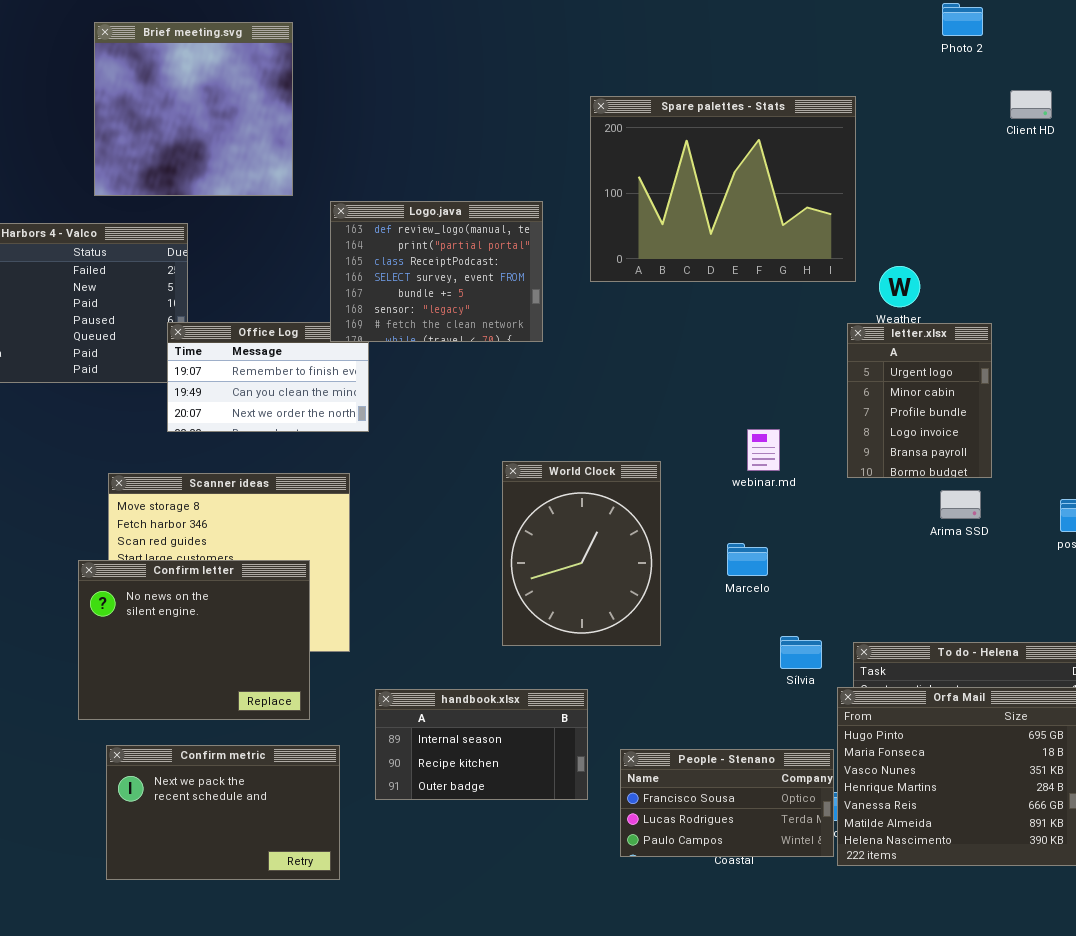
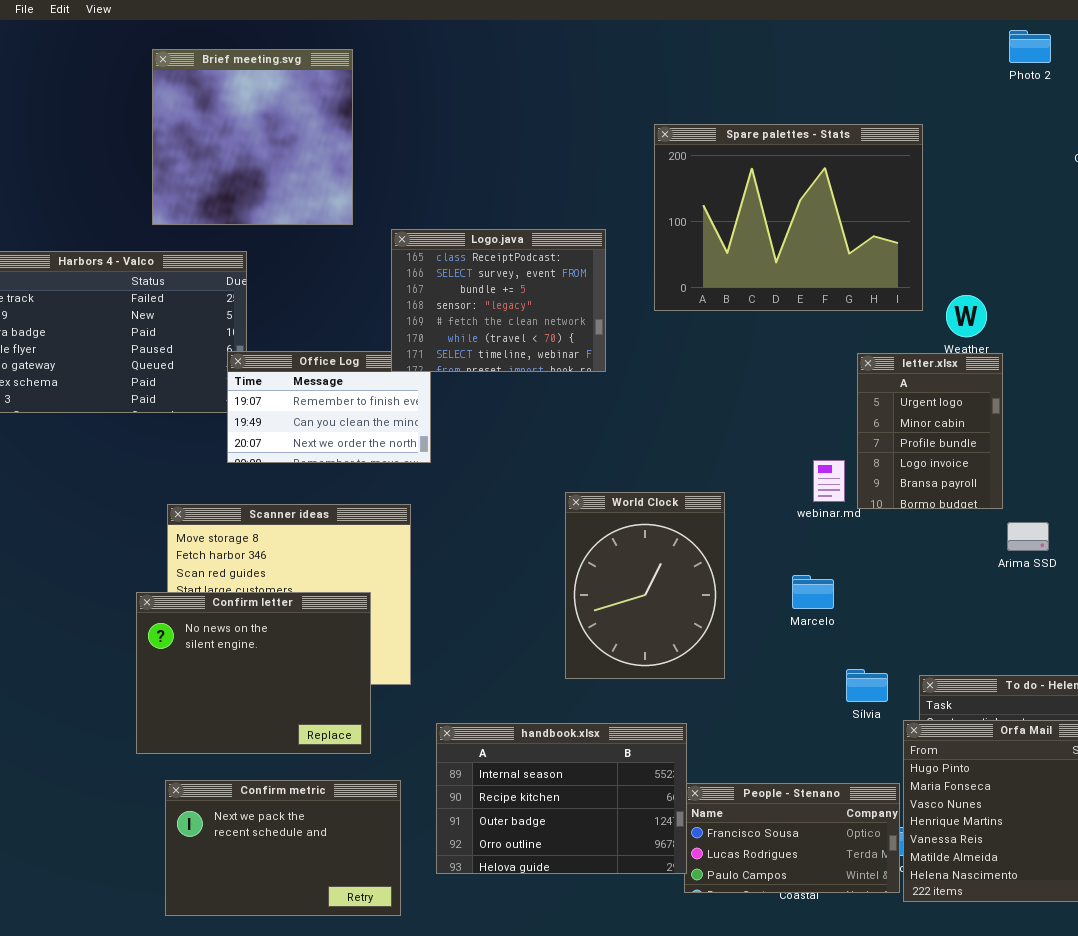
Logo.java: [330,201,543,342] -> [391,229,606,372], scrolled down 2 rows
letter.xlsx: [847,323,992,478] -> [857,353,1003,509], moved
handbook.xlsx: [375,689,588,800] -> [436,723,687,874], resized

